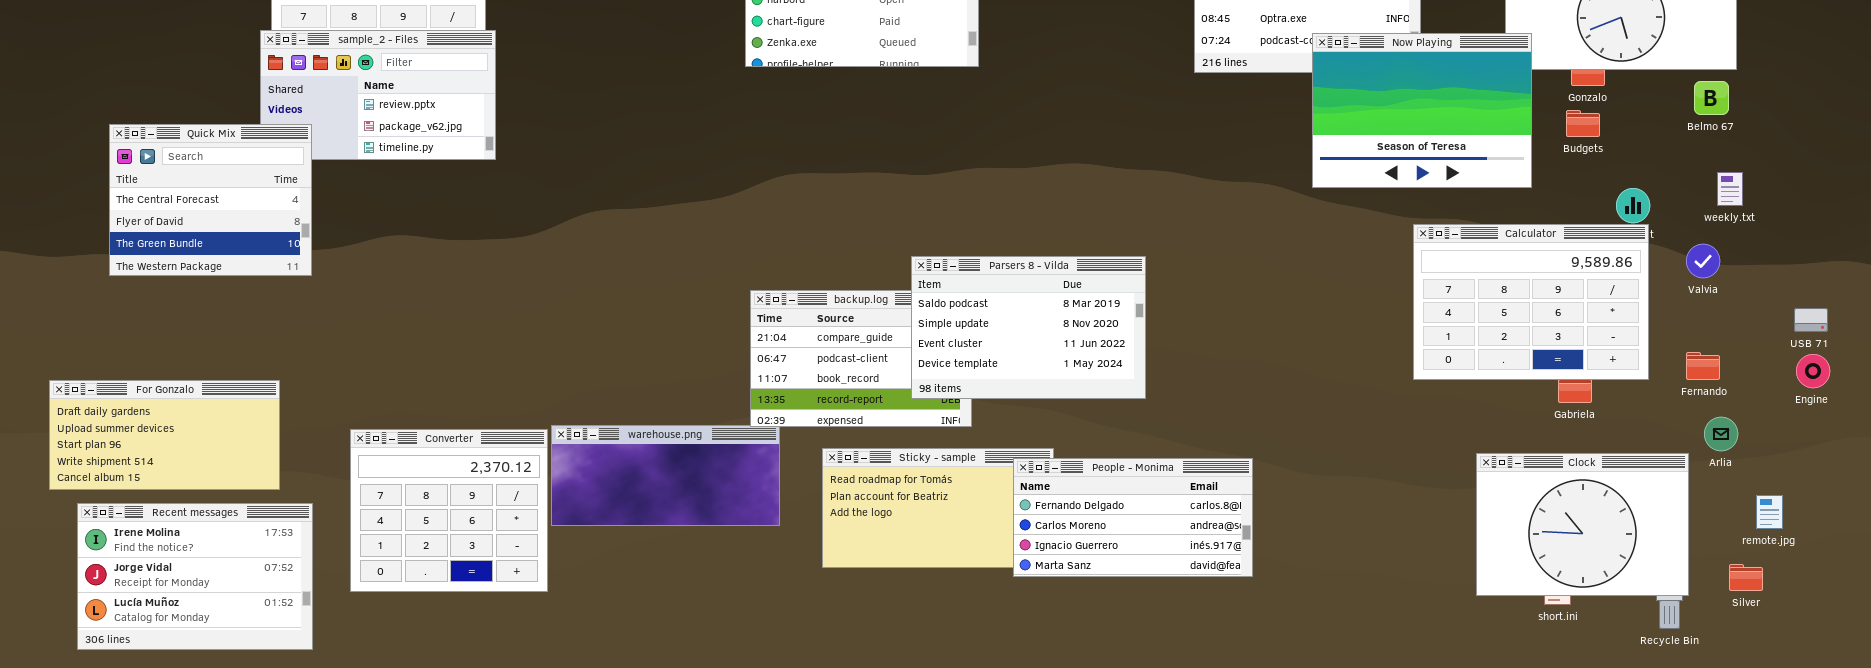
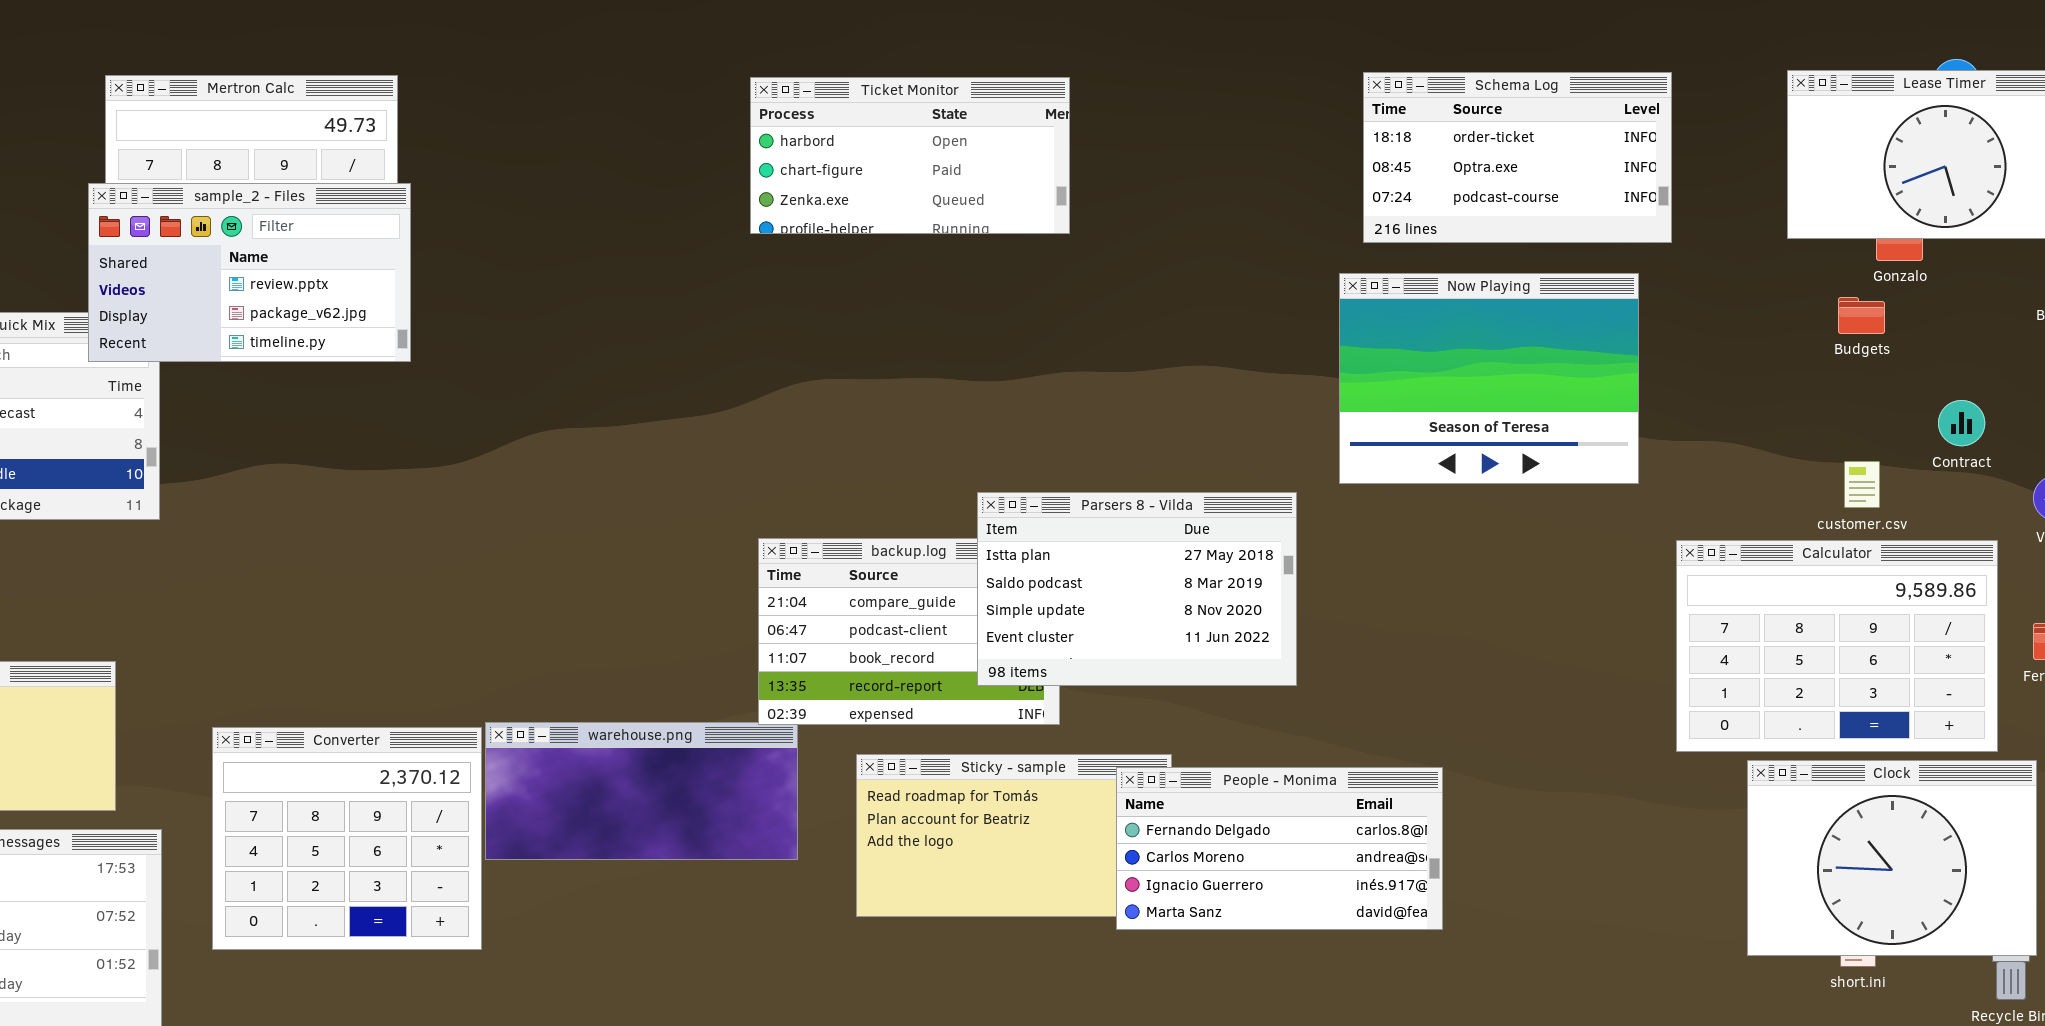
sample_2 - Files: [260,30,496,160] -> [88,183,411,362], raised
Now Playing: [1312,33,1532,188] -> [1339,273,1639,484], moved
Budgets: [1566,110,1600,137] -> [1838,297,1885,334], moved
Calculator: [1413,224,1649,380] -> [1676,540,1998,752], moved
Parsers 8 - Vilda: [911,256,1146,399] -> [977,492,1297,686], scrolled up 1 row

